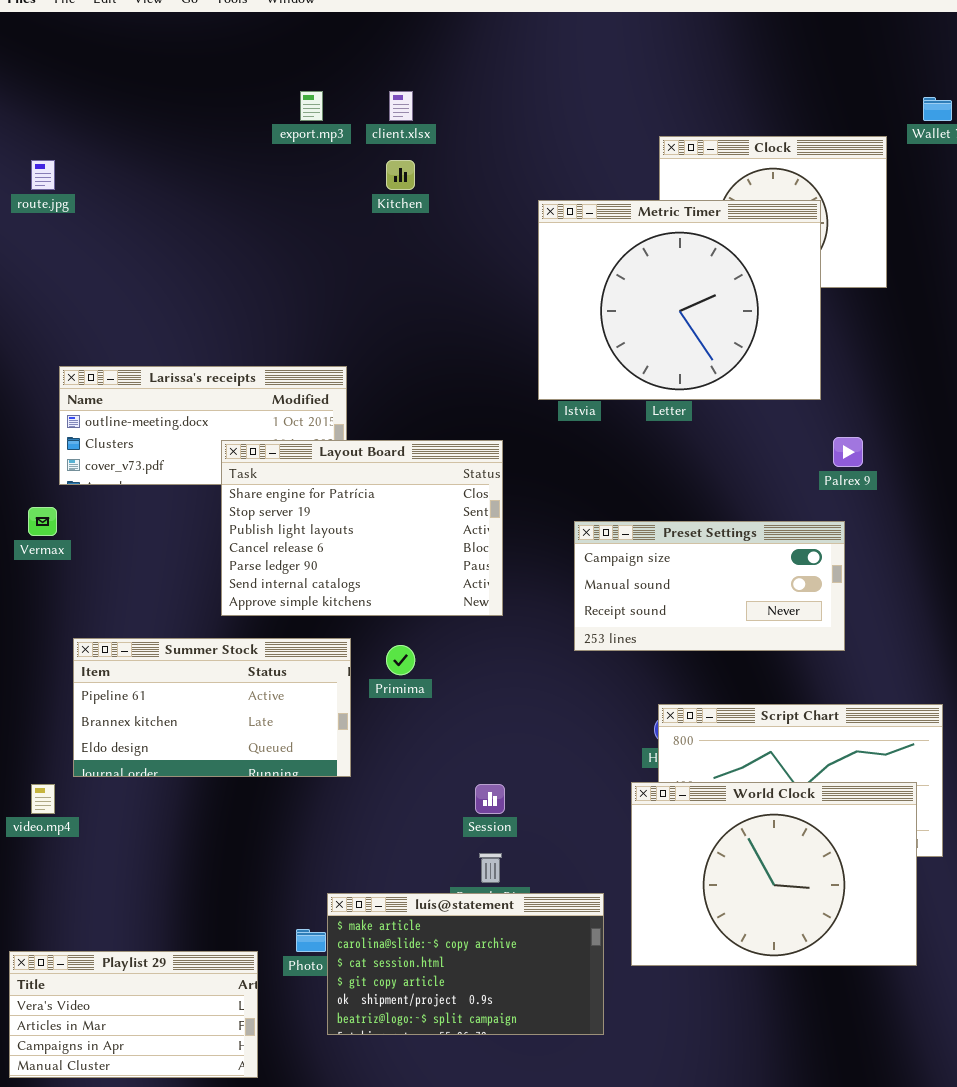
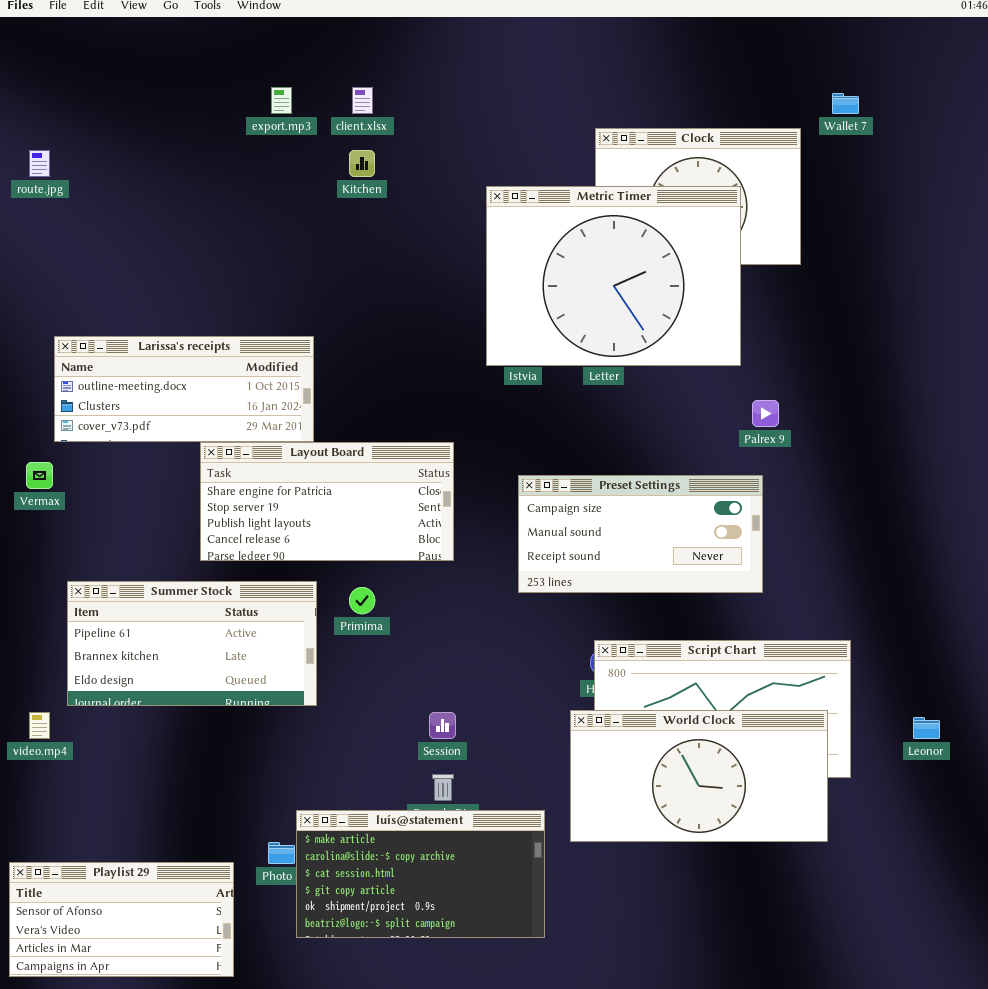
Layout Board: [221,440,503,616] -> [200,442,454,561], resized
World Clock: [631,782,917,966] -> [570,710,828,842], resized
Playlist 29: [9,951,258,1078] -> [9,862,234,977], scrolled up 1 row

